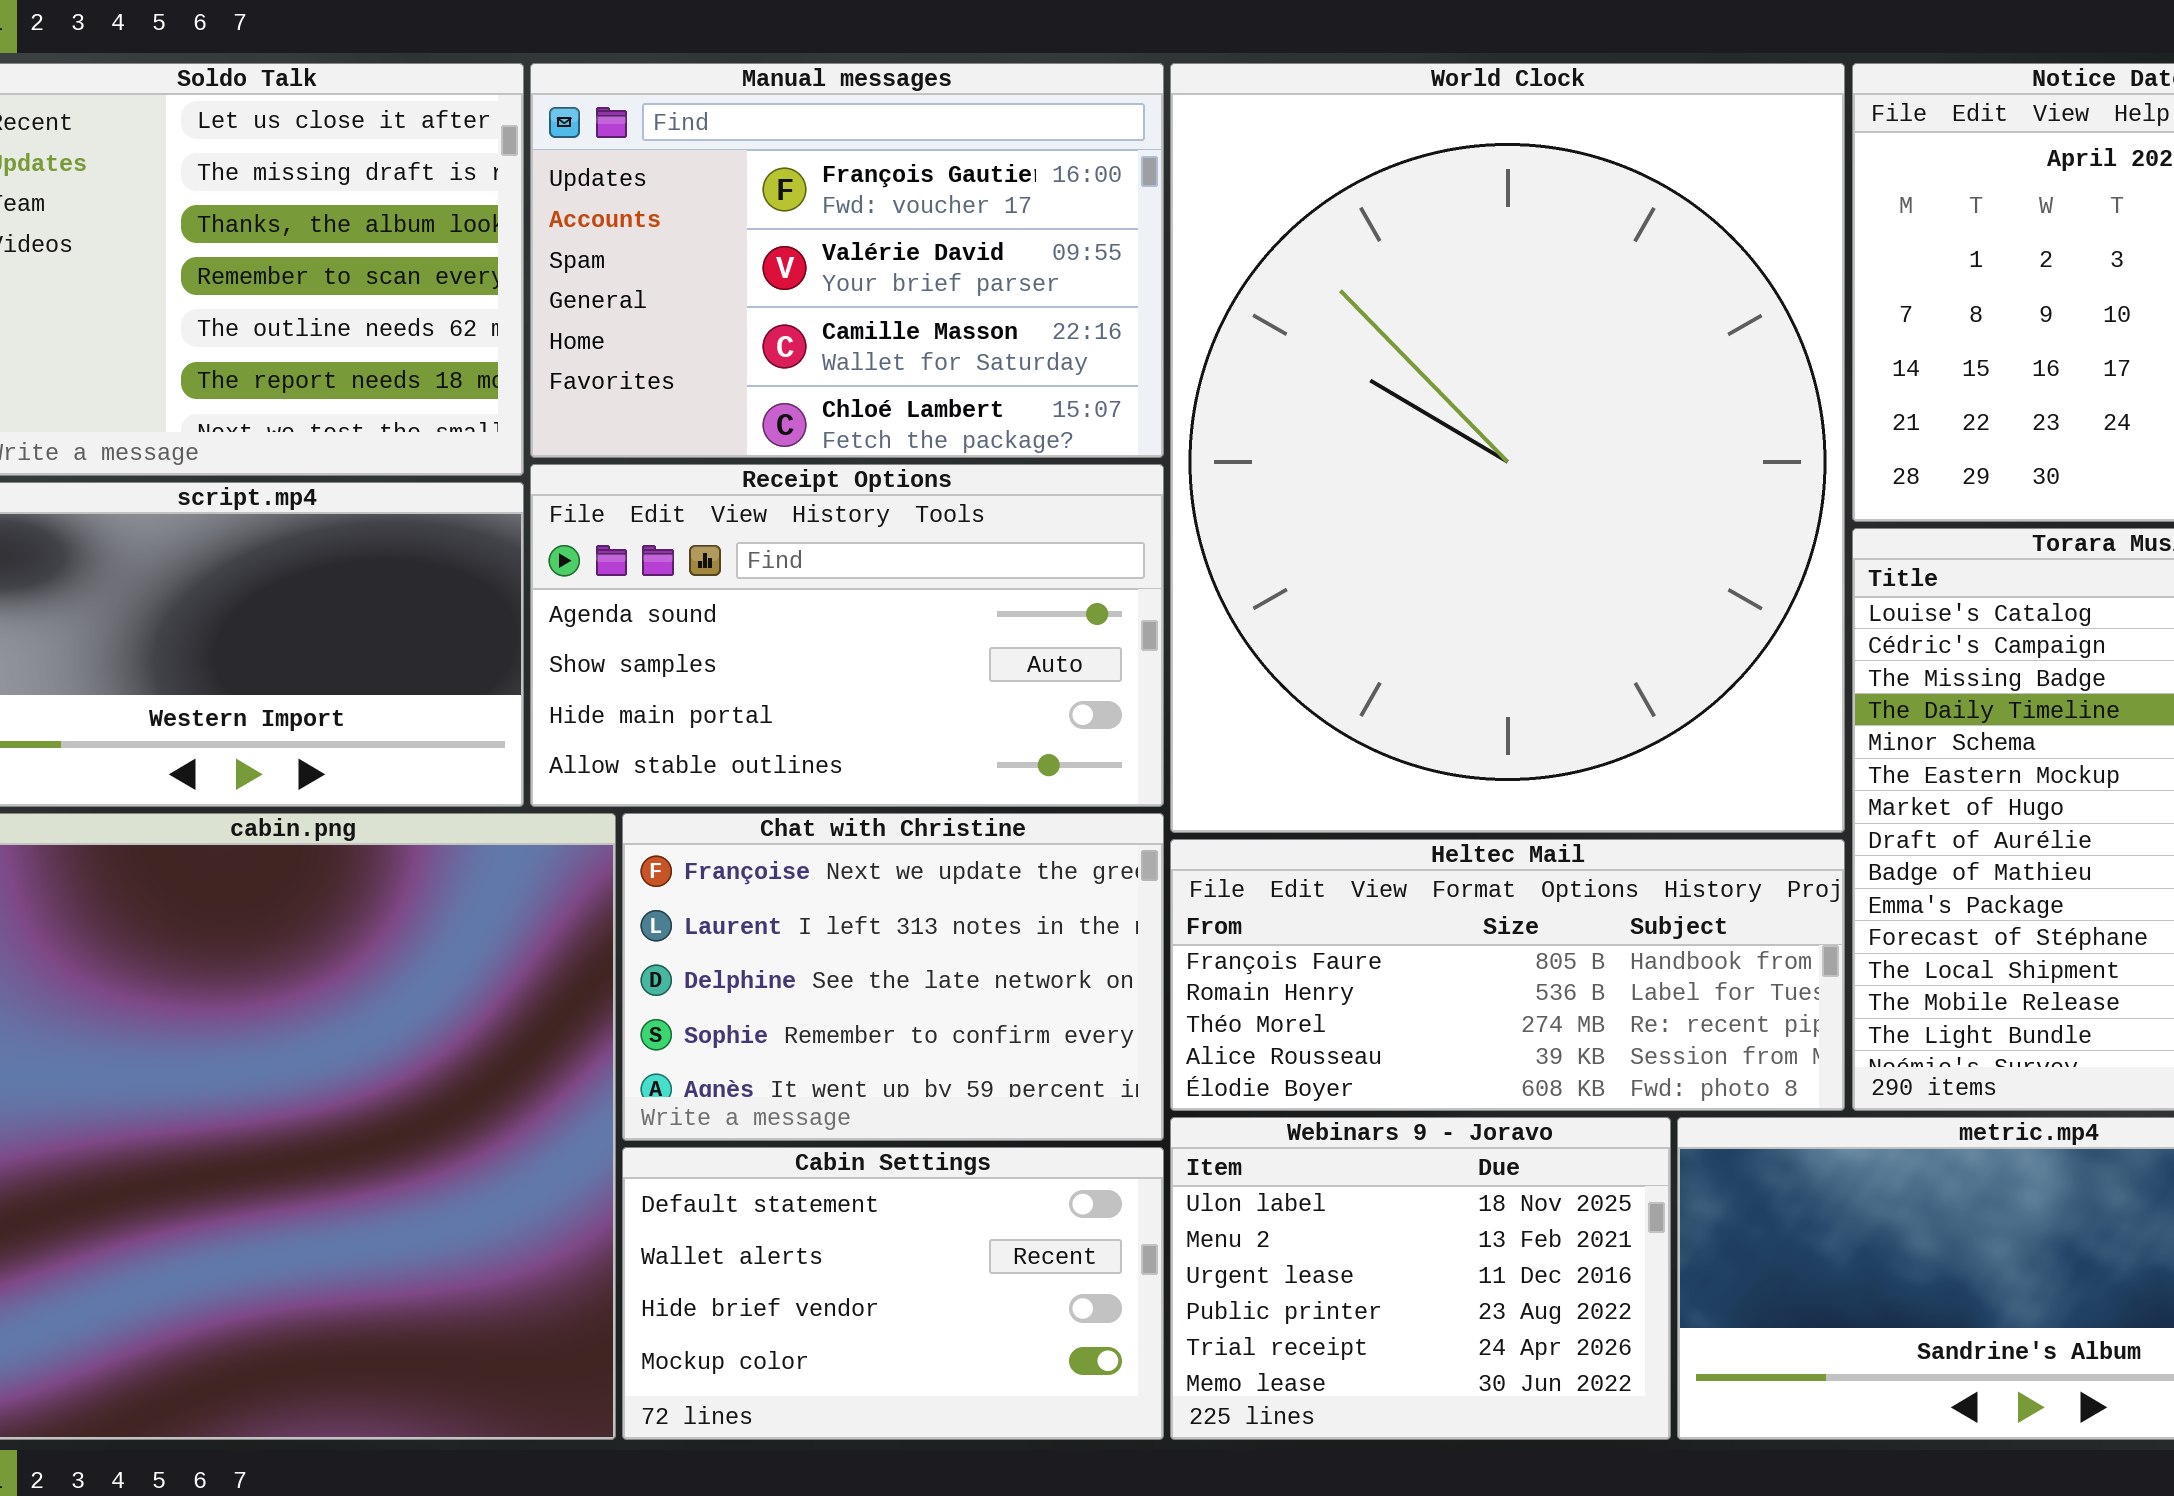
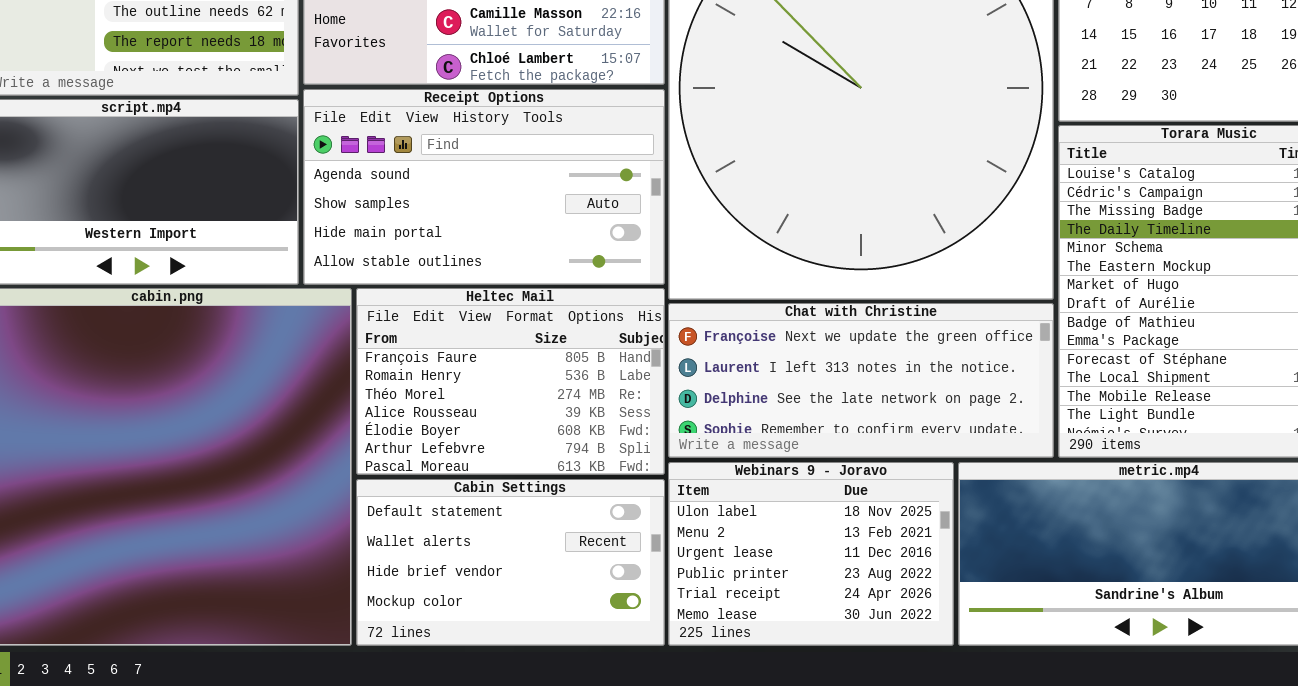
Chat with Christine: [622,813,1164,1141] -> [668,303,1054,458], moved, resized
Heltec Mail: [1170,839,1845,1111] -> [356,288,665,475], moved, resized

